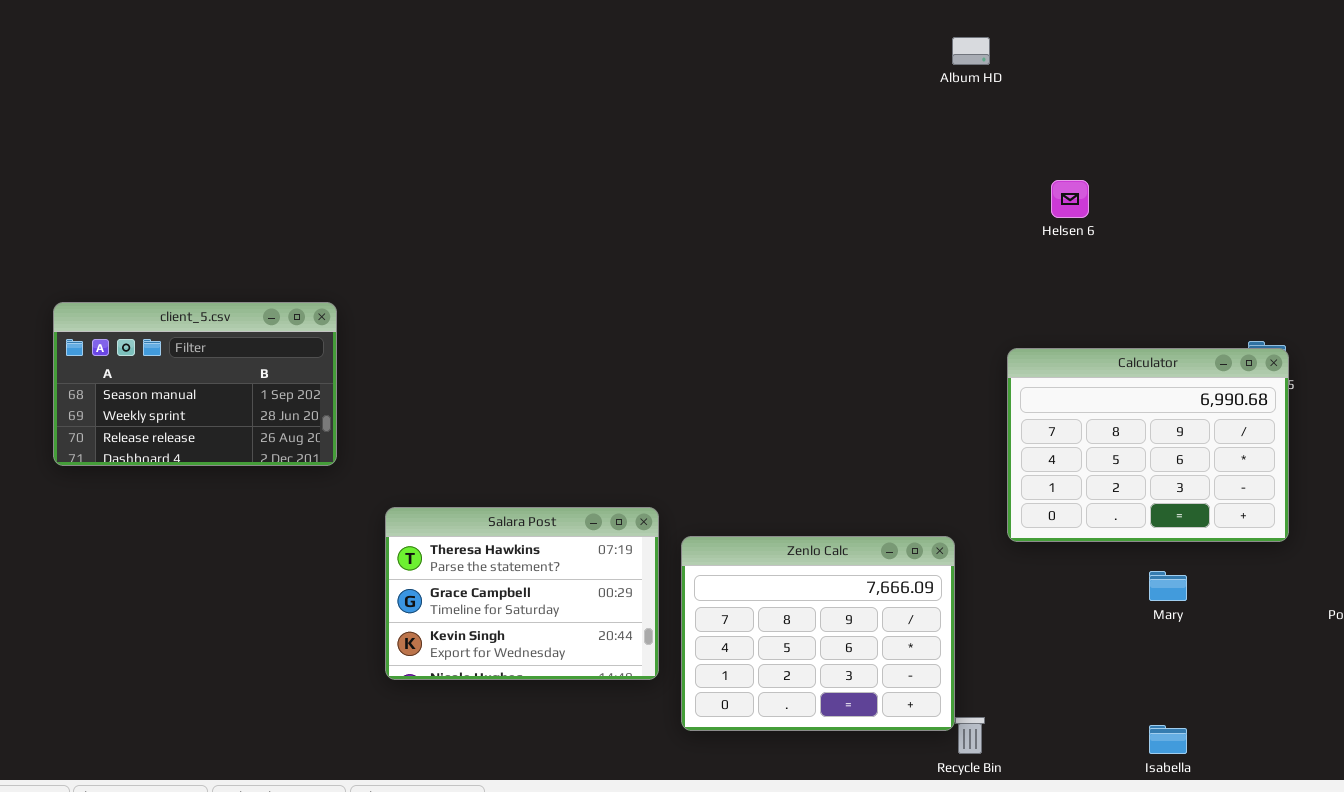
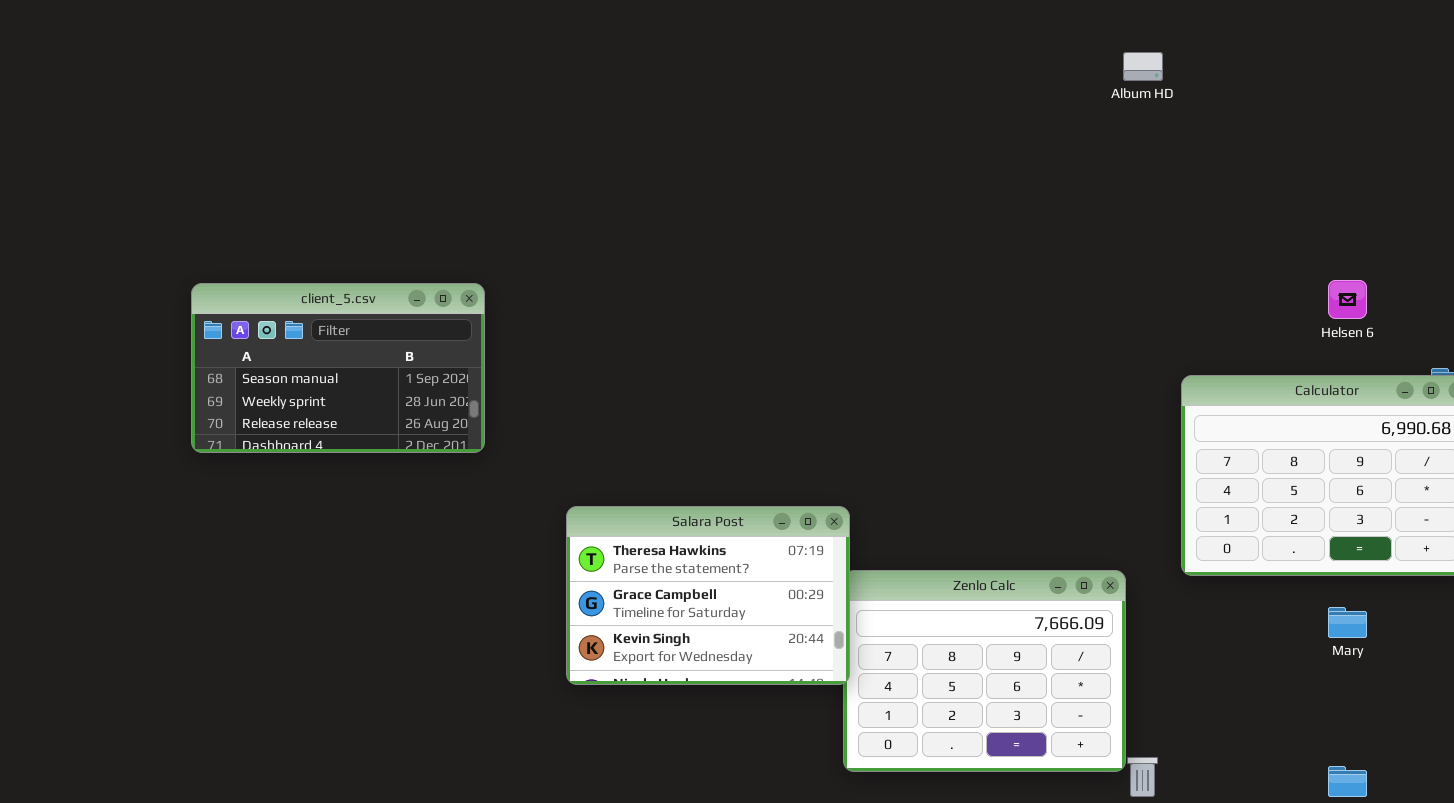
Helsen 6: [1051,180,1089,218] -> [1328,280,1367,319], moved
client_5.csv: [53,302,337,466] -> [191,283,485,453], moved
Salara Post: [385,507,659,680] -> [566,506,850,685], moved

